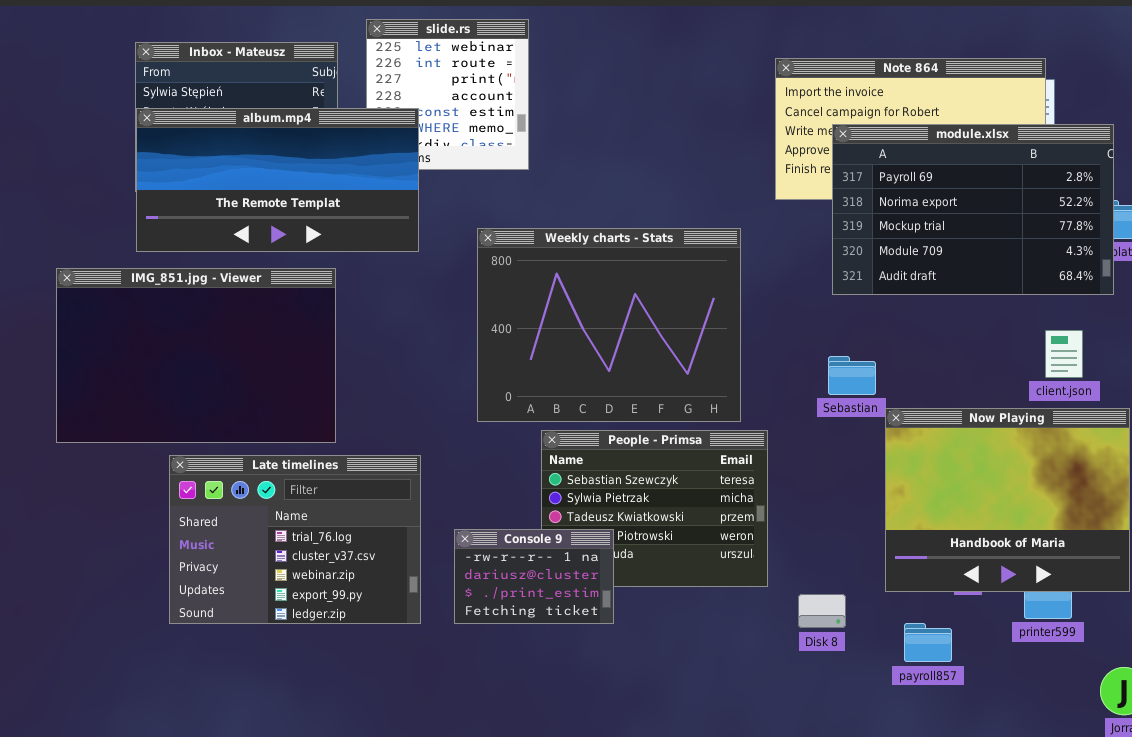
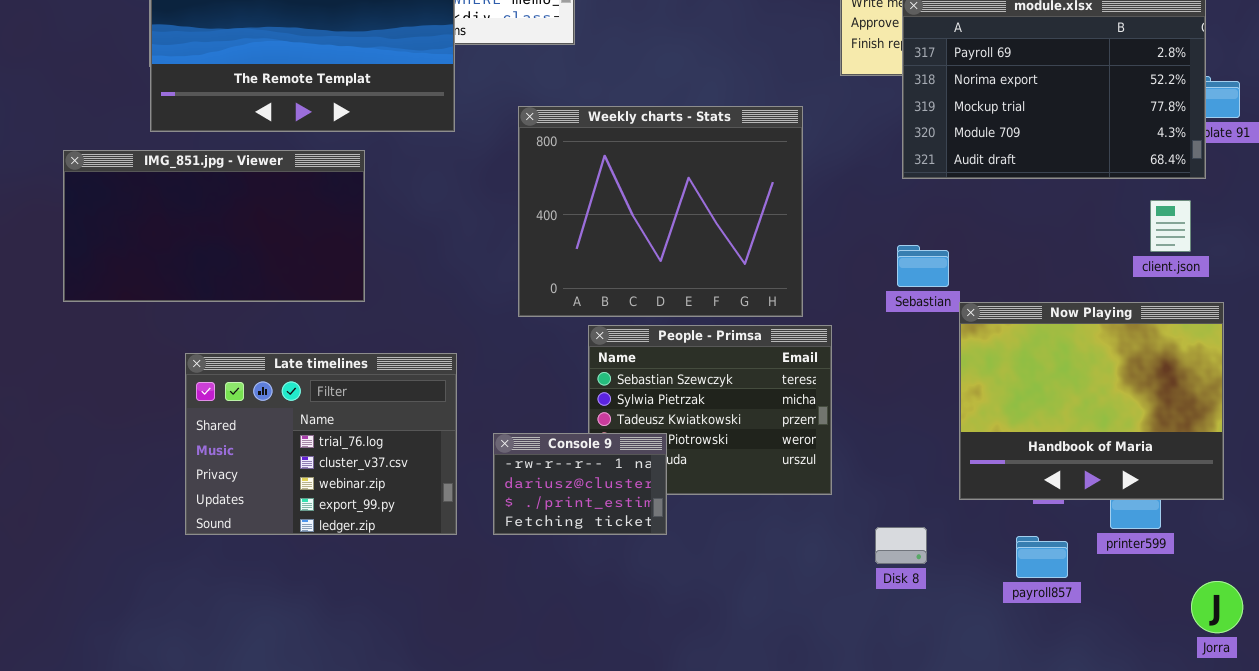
IMG_851.jpg - Viewer: [56,268,336,443] -> [63,150,365,302], resized
client.json: [1045,330,1083,378] -> [1150,200,1191,252], moved
Disk 8: [798,594,846,628] -> [875,527,927,564], moved
payroll857: [904,623,952,662] -> [1016,536,1068,578], moved

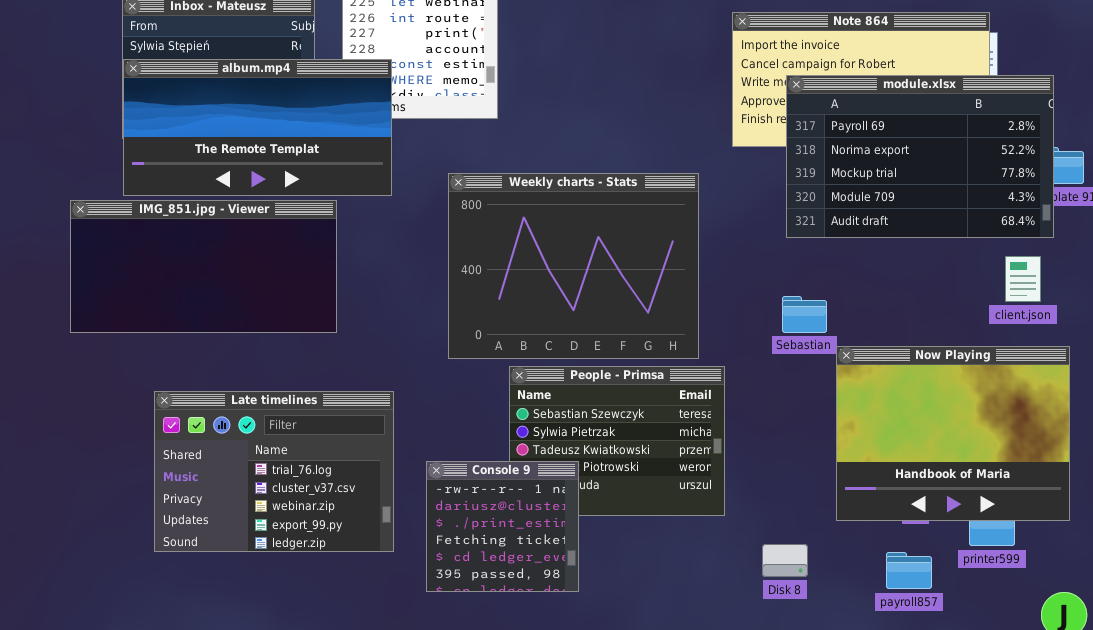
IMG_851.jpg - Viewer: [63,150,365,302] -> [70,200,337,333], moved
Console 9: [493,433,667,535] -> [426,461,579,592], resized

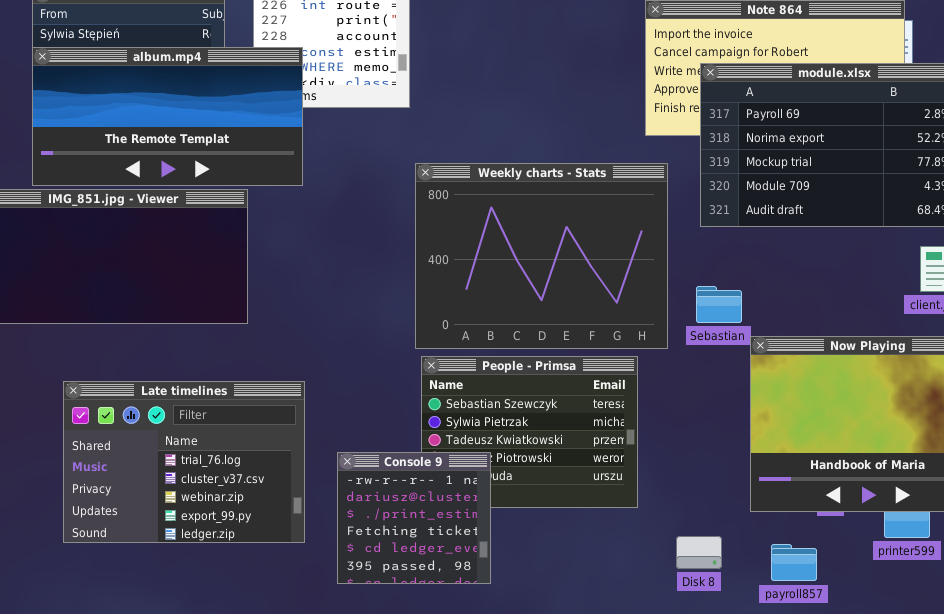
Weekly charts - Stats: [448,173,699,359] -> [415,163,668,349], moved
payroll857: [886,552,932,589] -> [771,544,817,581], moved

